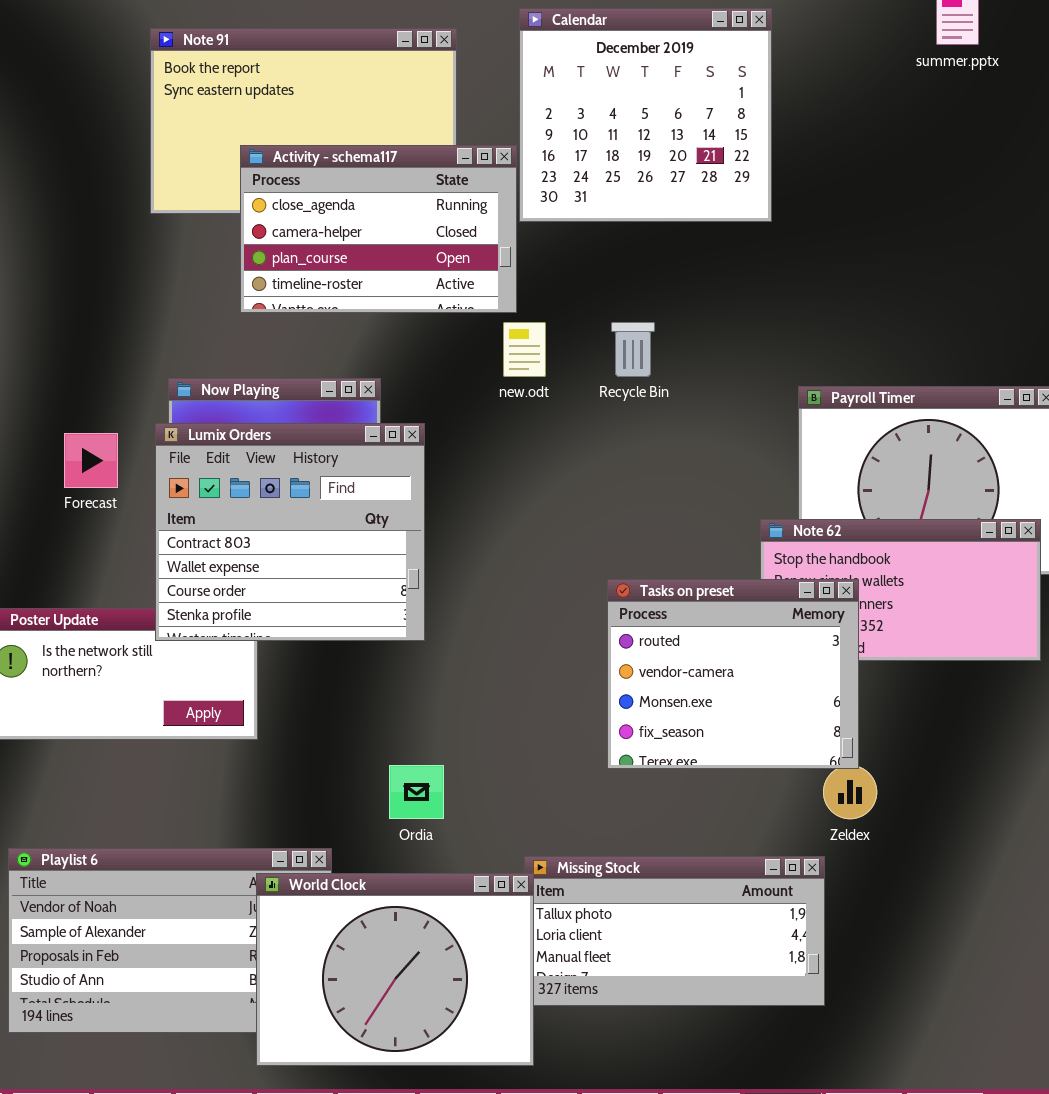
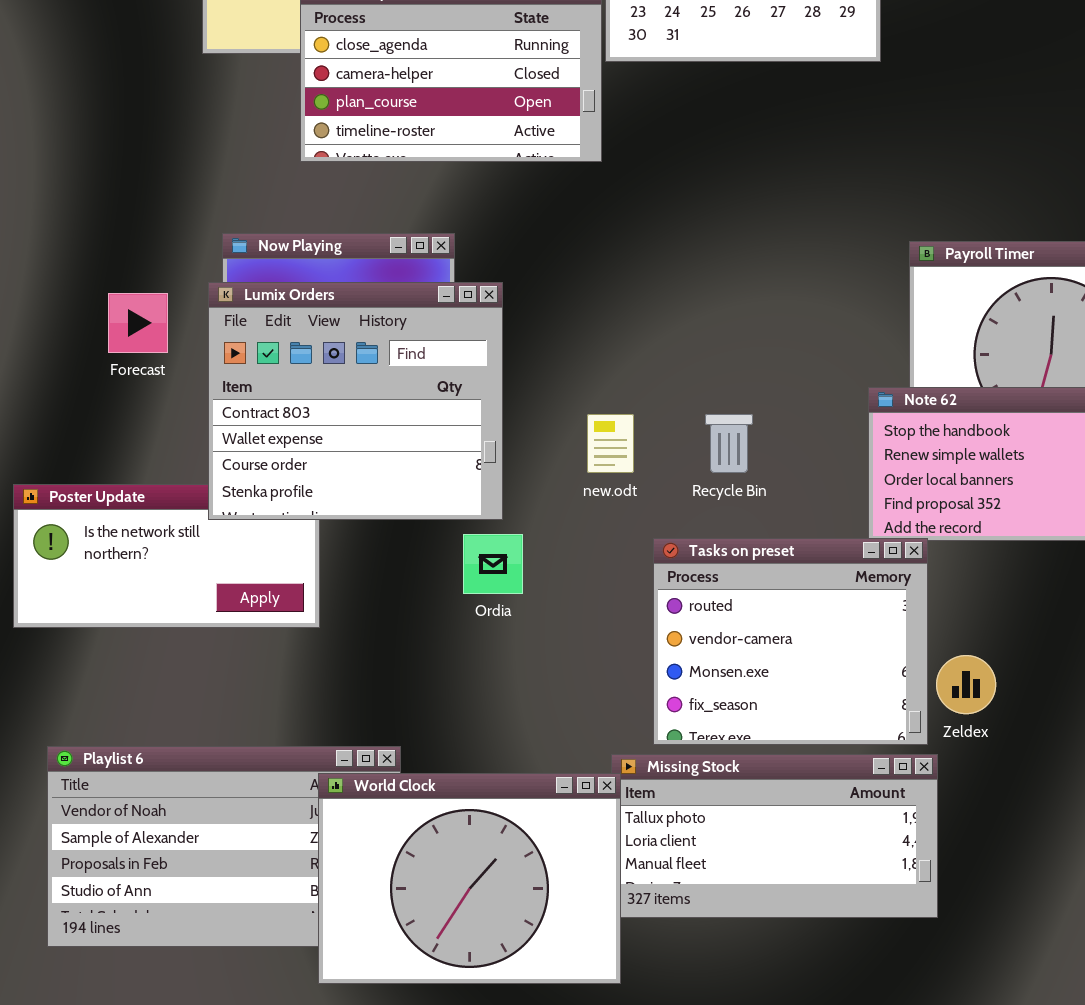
new.odt: [503,322,546,377] -> [587,414,634,473], moved
Recycle Bin: [611,322,655,377] -> [705,414,753,473], moved
Tasks on preset: [607,579,859,769] -> [653,538,928,745], moved
Ordia: [389,765,444,819] -> [463,534,523,594], moved

